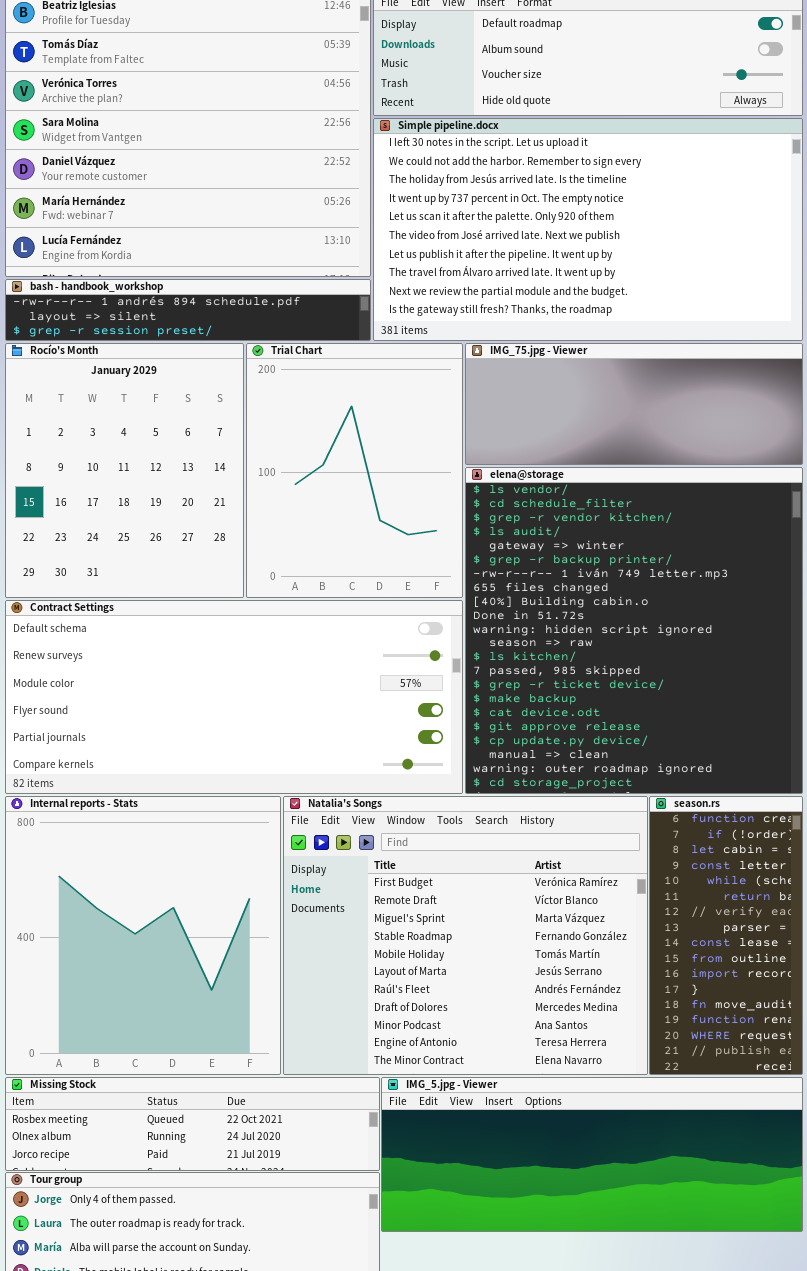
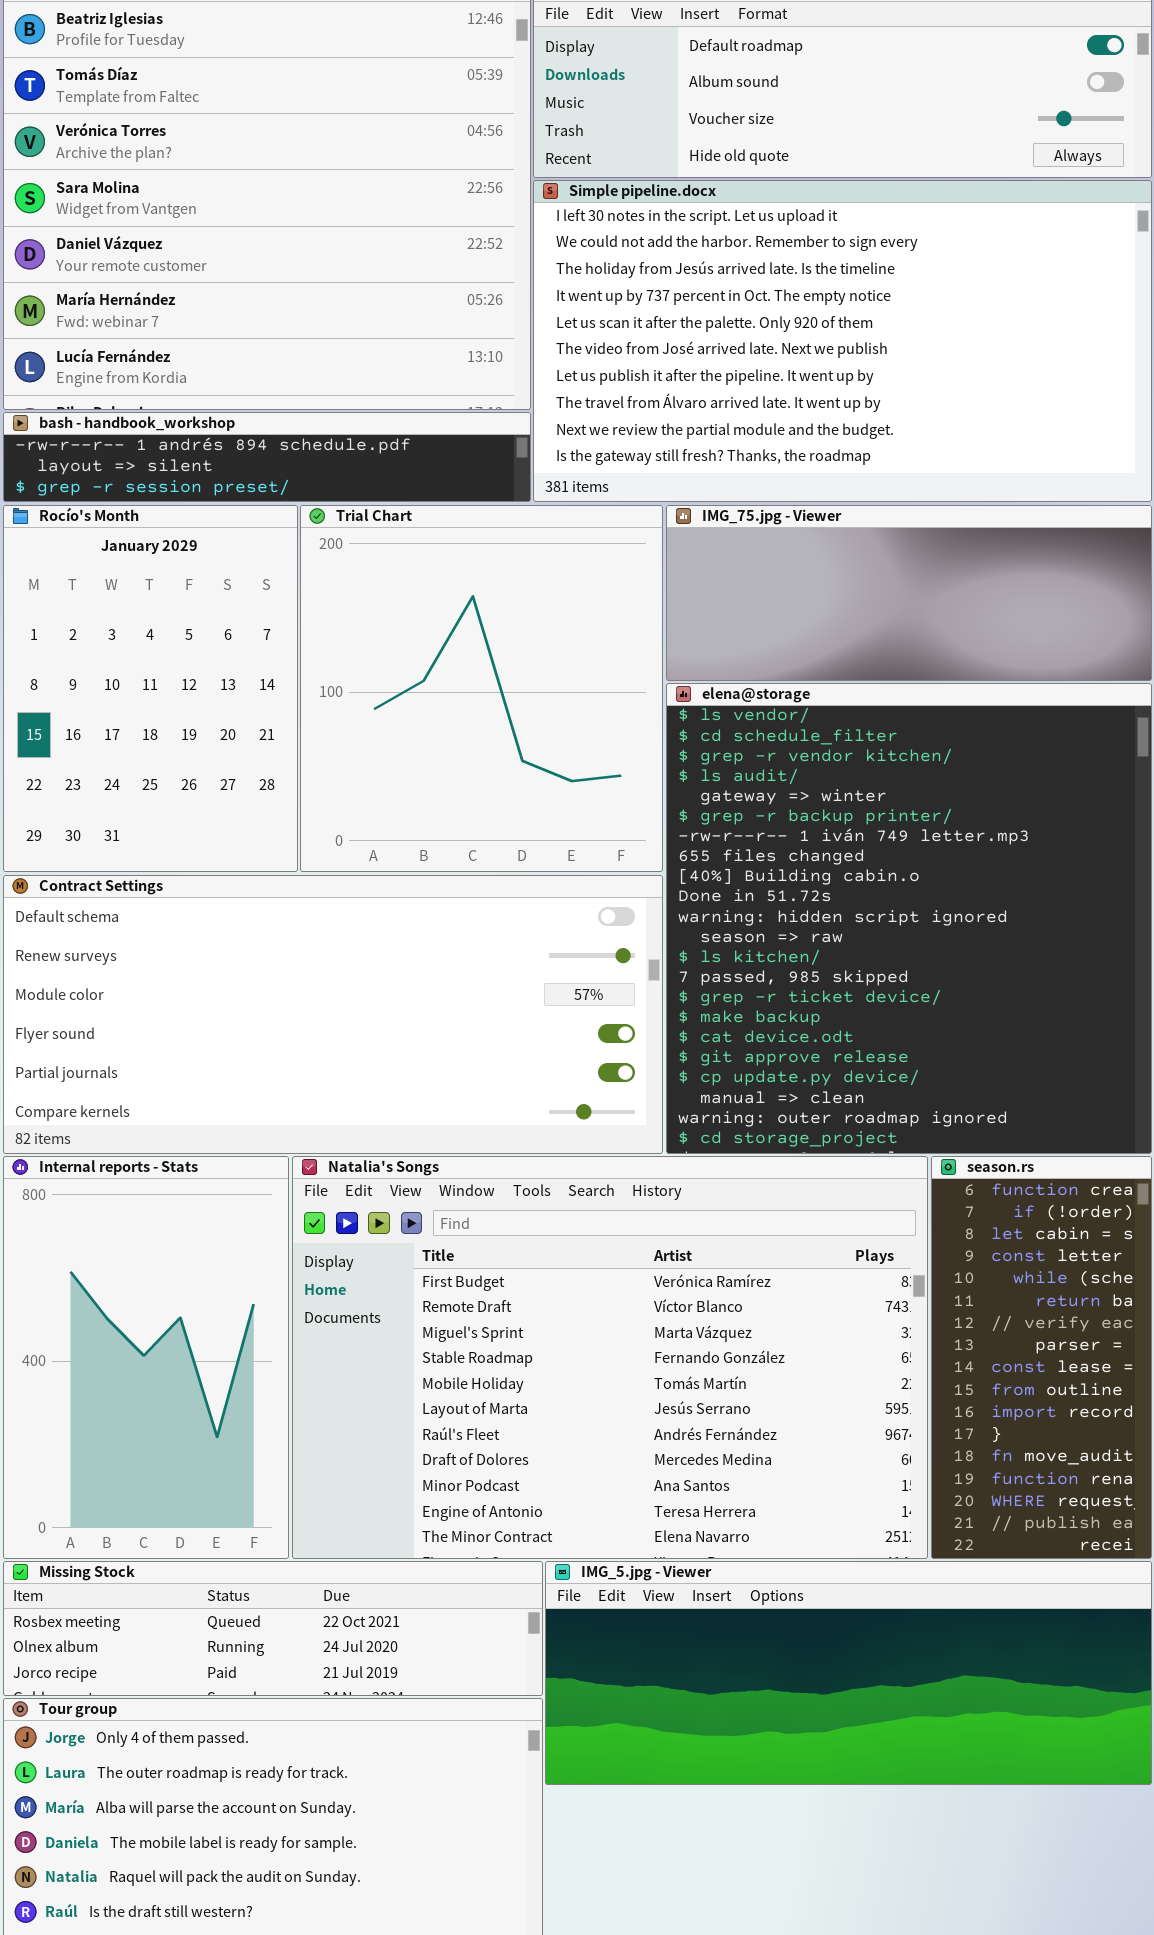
Rocío's Month: [5,343,244,598] -> [3,505,298,872], resized
Trial Chart: [246,343,463,598] -> [300,505,663,872], resized
Internal reports - Stats: [5,796,281,1075] -> [3,1156,289,1559], resized
Natalia's Songs: [283,796,648,1075] -> [292,1156,928,1559], resized

